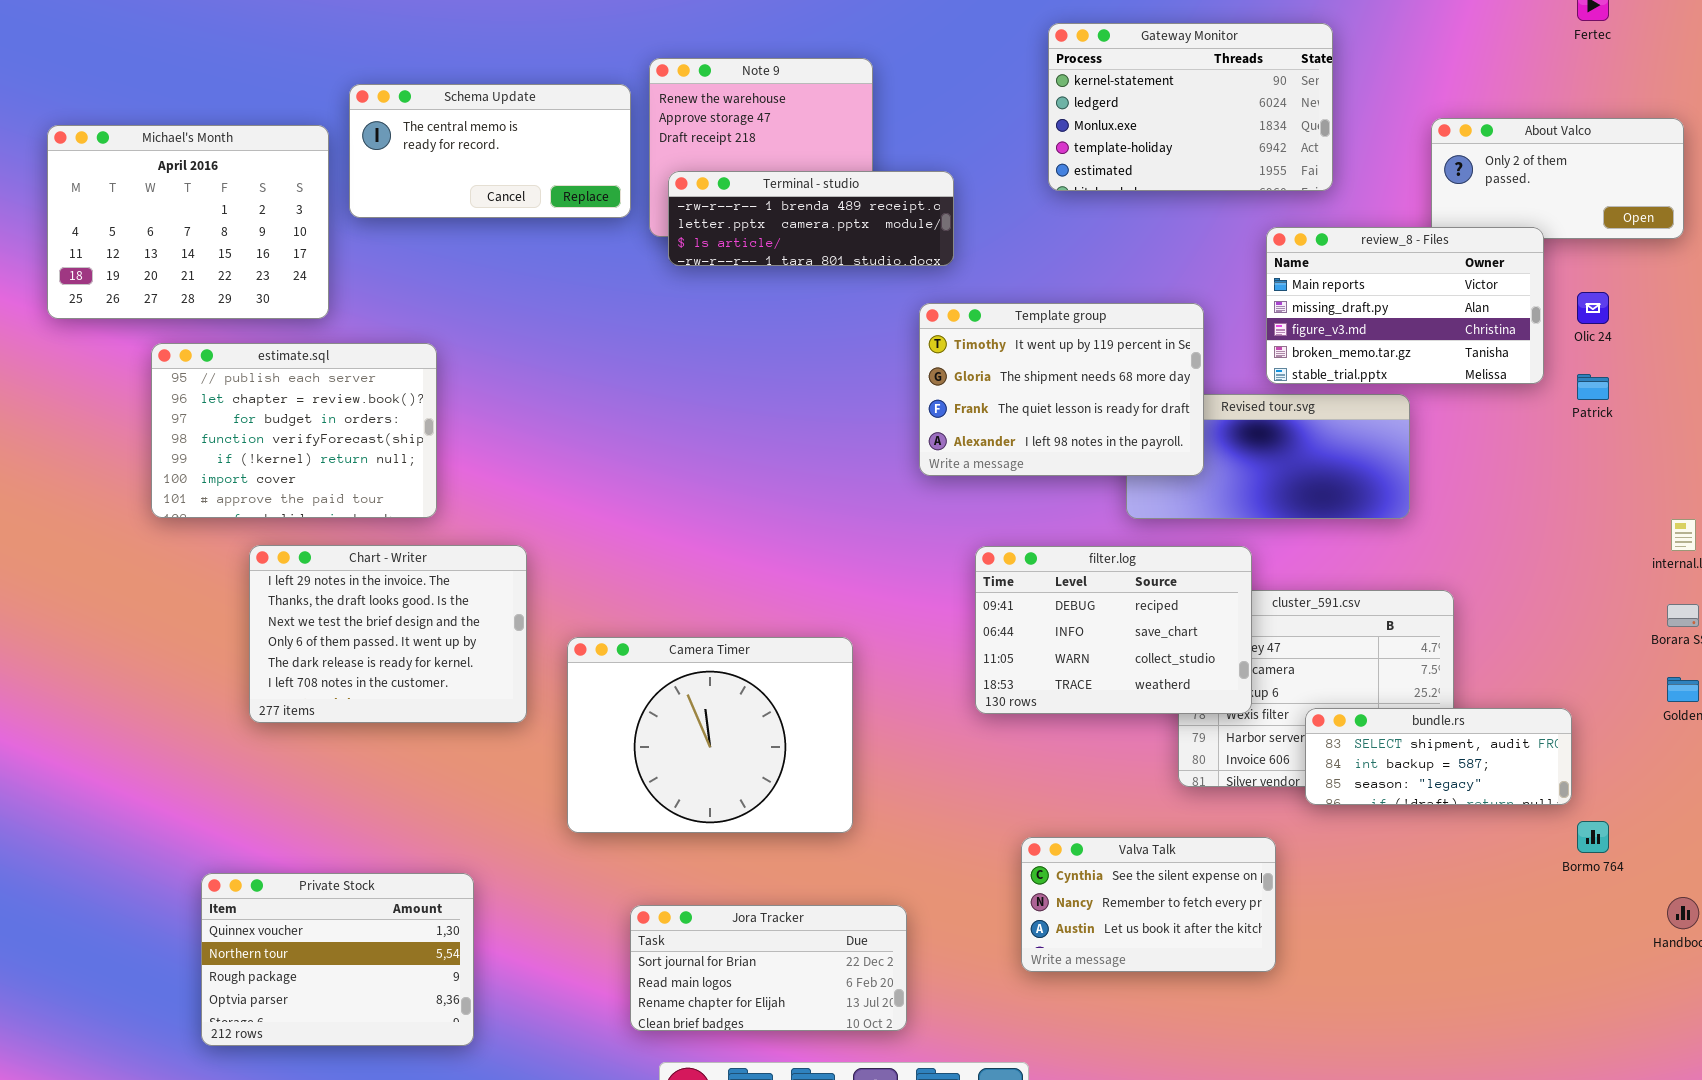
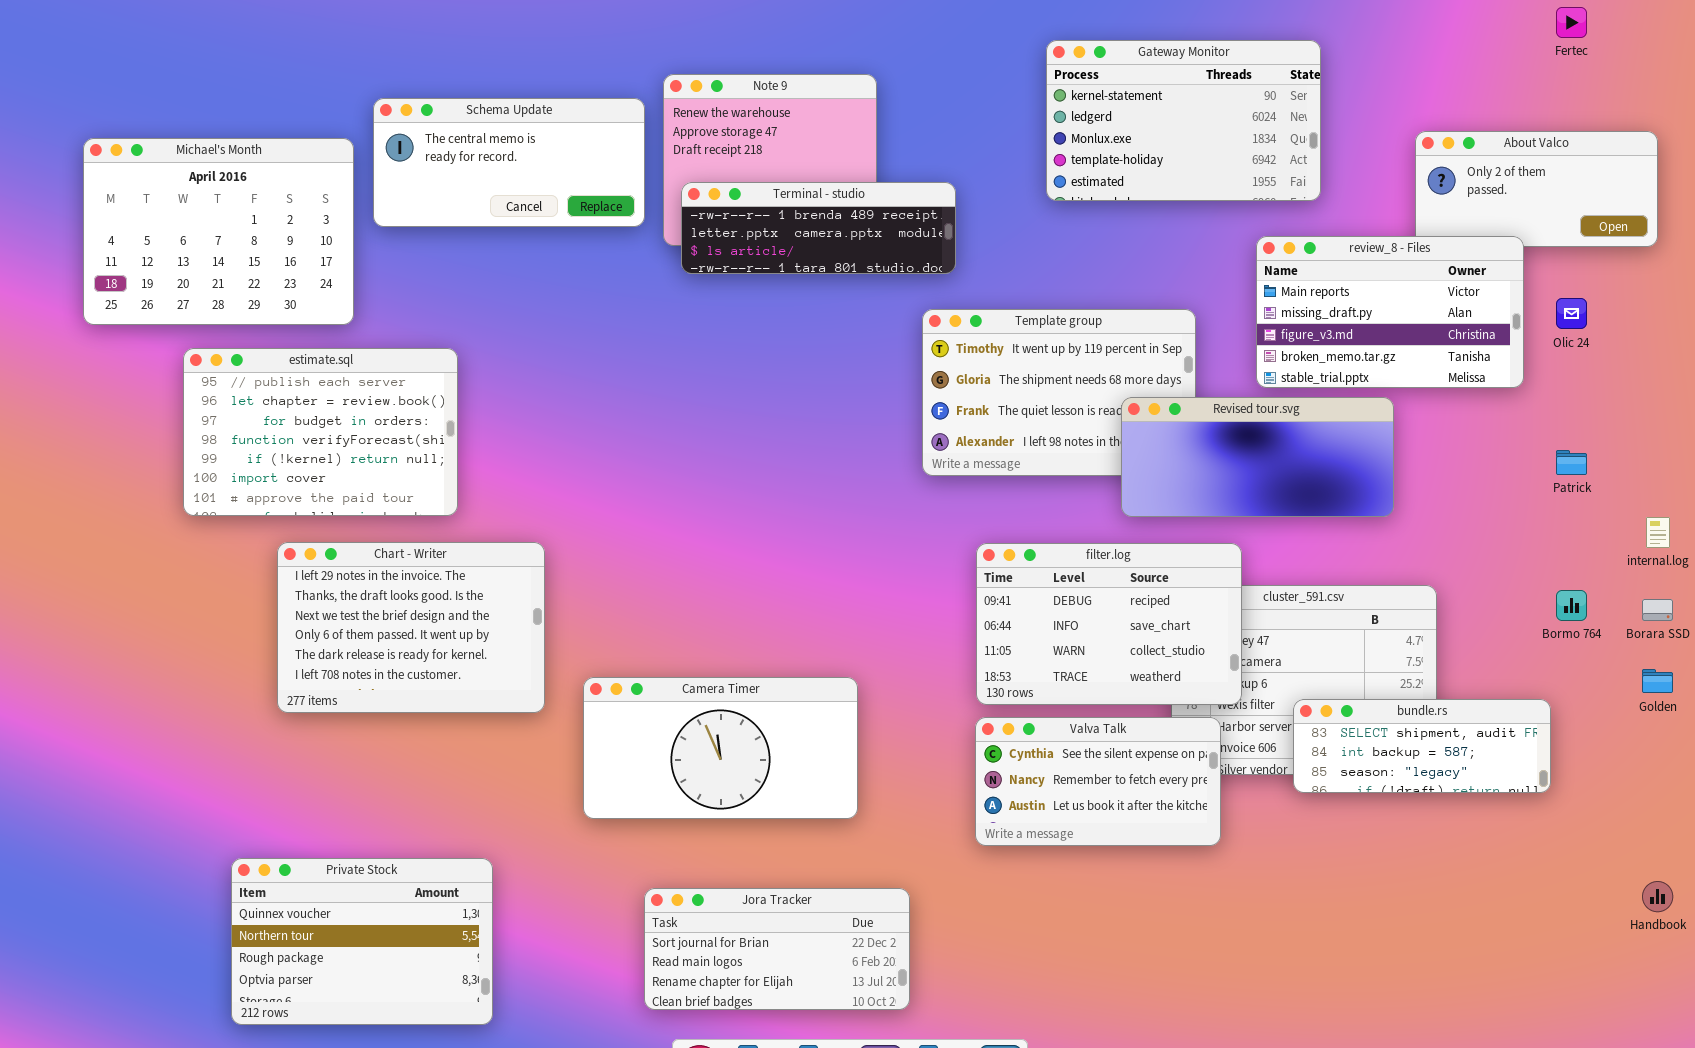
Patrick: [1577,374,1609,400] -> [1556,450,1587,475], moved
Revised tour.svg: [1126,394,1410,519] -> [1121,397,1394,517], raised
Camera Timer: [567,637,853,833] -> [583,677,858,819], resized
Bormo 764: [1577,821,1609,853] -> [1556,590,1587,621], moved
Valva Talk: [1021,837,1276,972] -> [975,717,1221,846], moved

